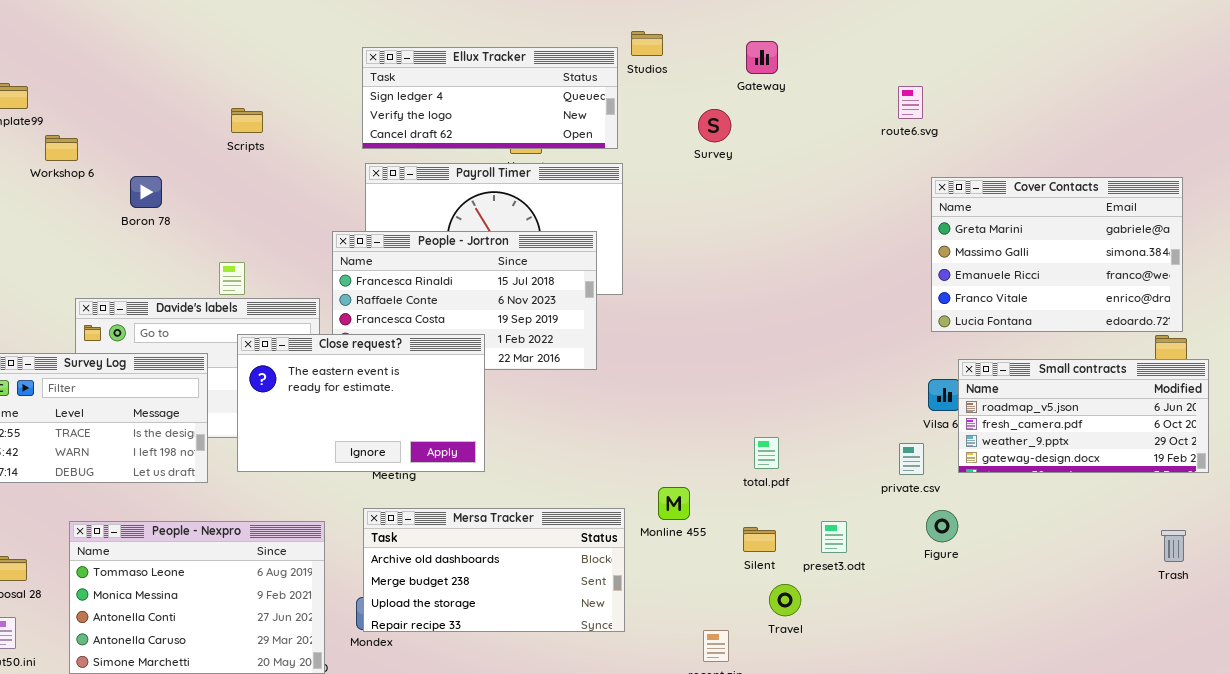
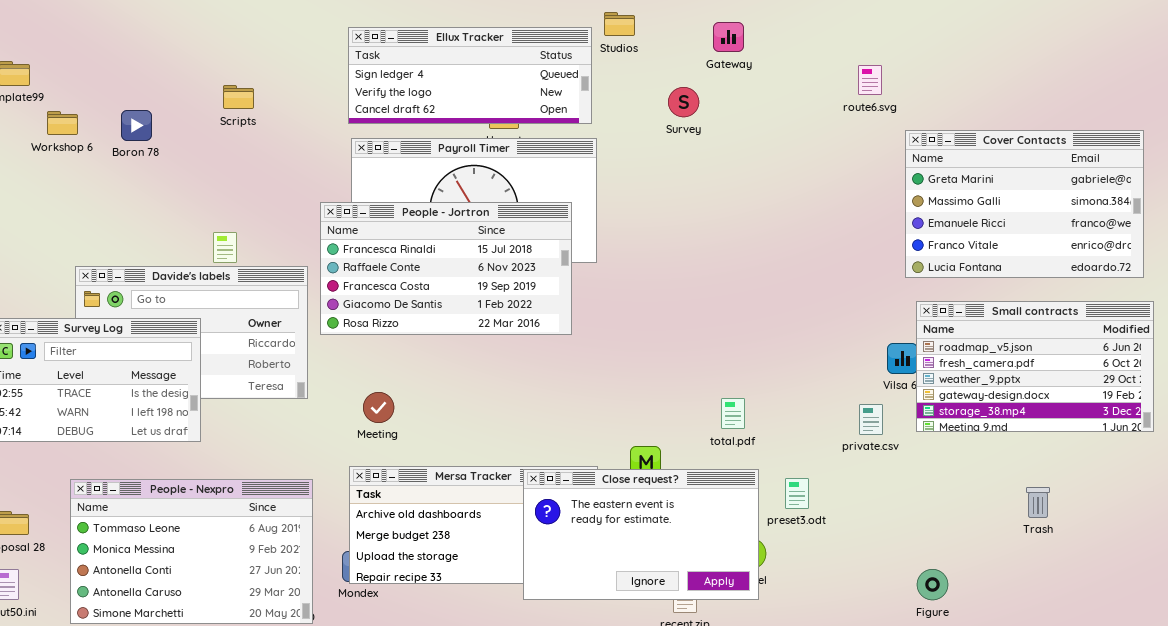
Boron 78: [130,176,162,208] -> [121,110,152,141], moved
Cover Contacts: [931,177,1183,332] -> [905,130,1144,278], moved
Close request?: [237,334,485,472] -> [523,469,759,600], moved
Small contracts: [958,359,1209,473] -> [916,301,1154,432], resized
Figure: [926,510,958,542] -> [917,569,948,600], moved
Trash: [1161,530,1186,562] -> [1026,487,1050,518], moved

